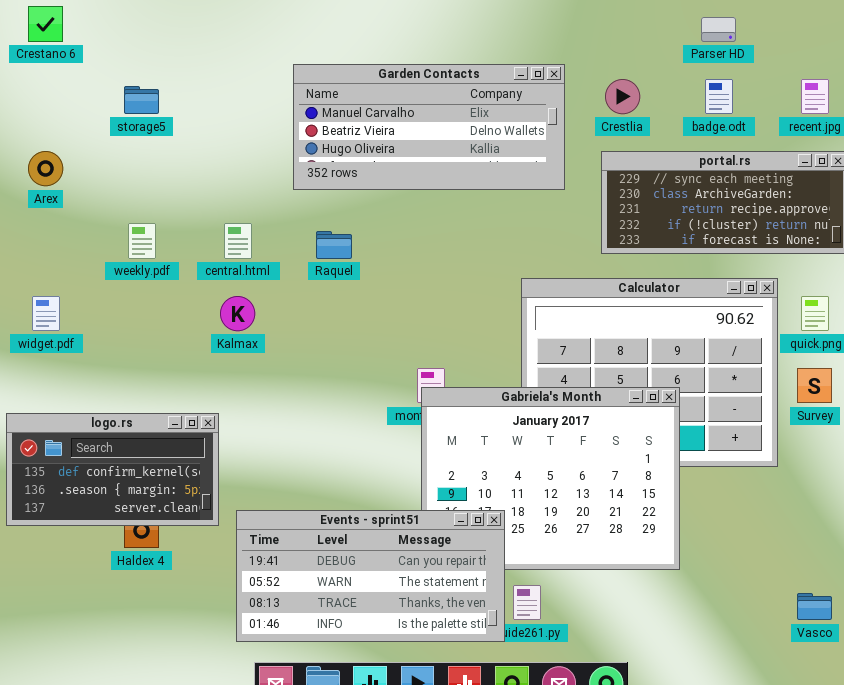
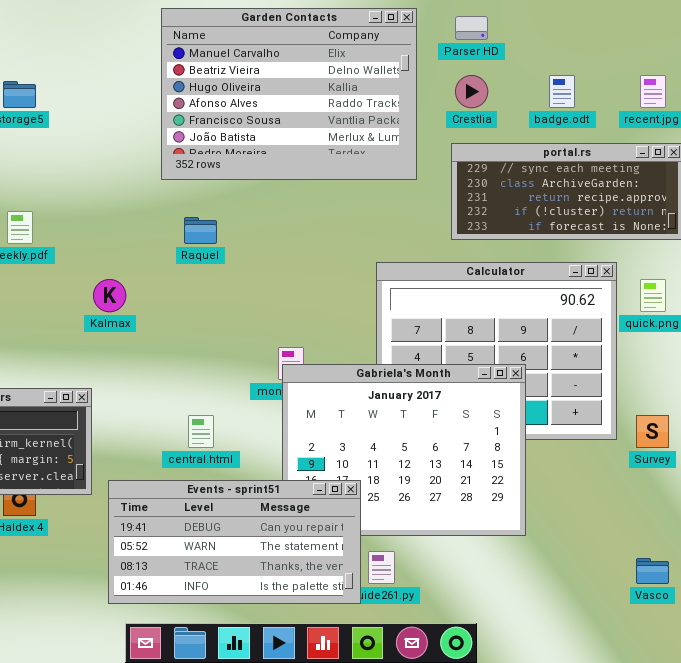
Parser HD: [701,17,736,42] -> [455,16,488,40], moved
Garden Contacts: [293,64,565,190] -> [161,8,417,180], resized
central.html: [224,223,252,259] -> [188,415,214,448], moved
Survey: [797,368,832,403] -> [636,415,669,448], moved

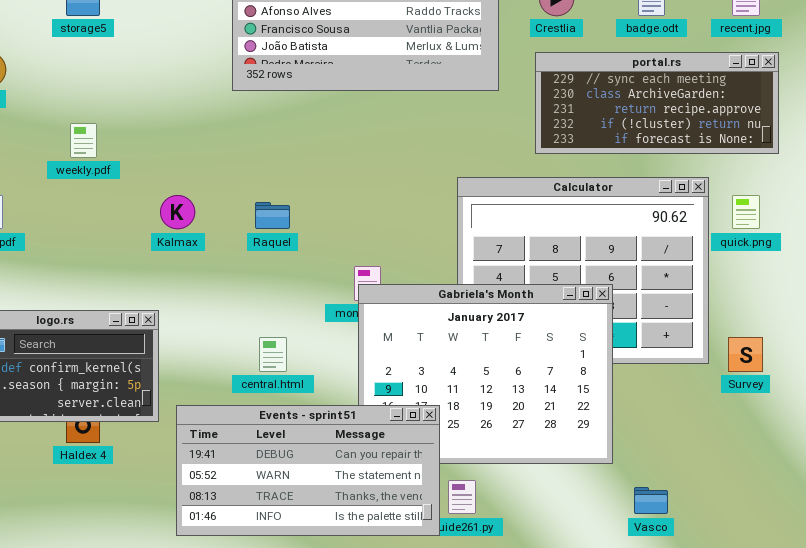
Raquel: [184,217,217,244] -> [255,202,290,229], moved
Vasco: [636,558,669,584] -> [634,487,668,514], moved

